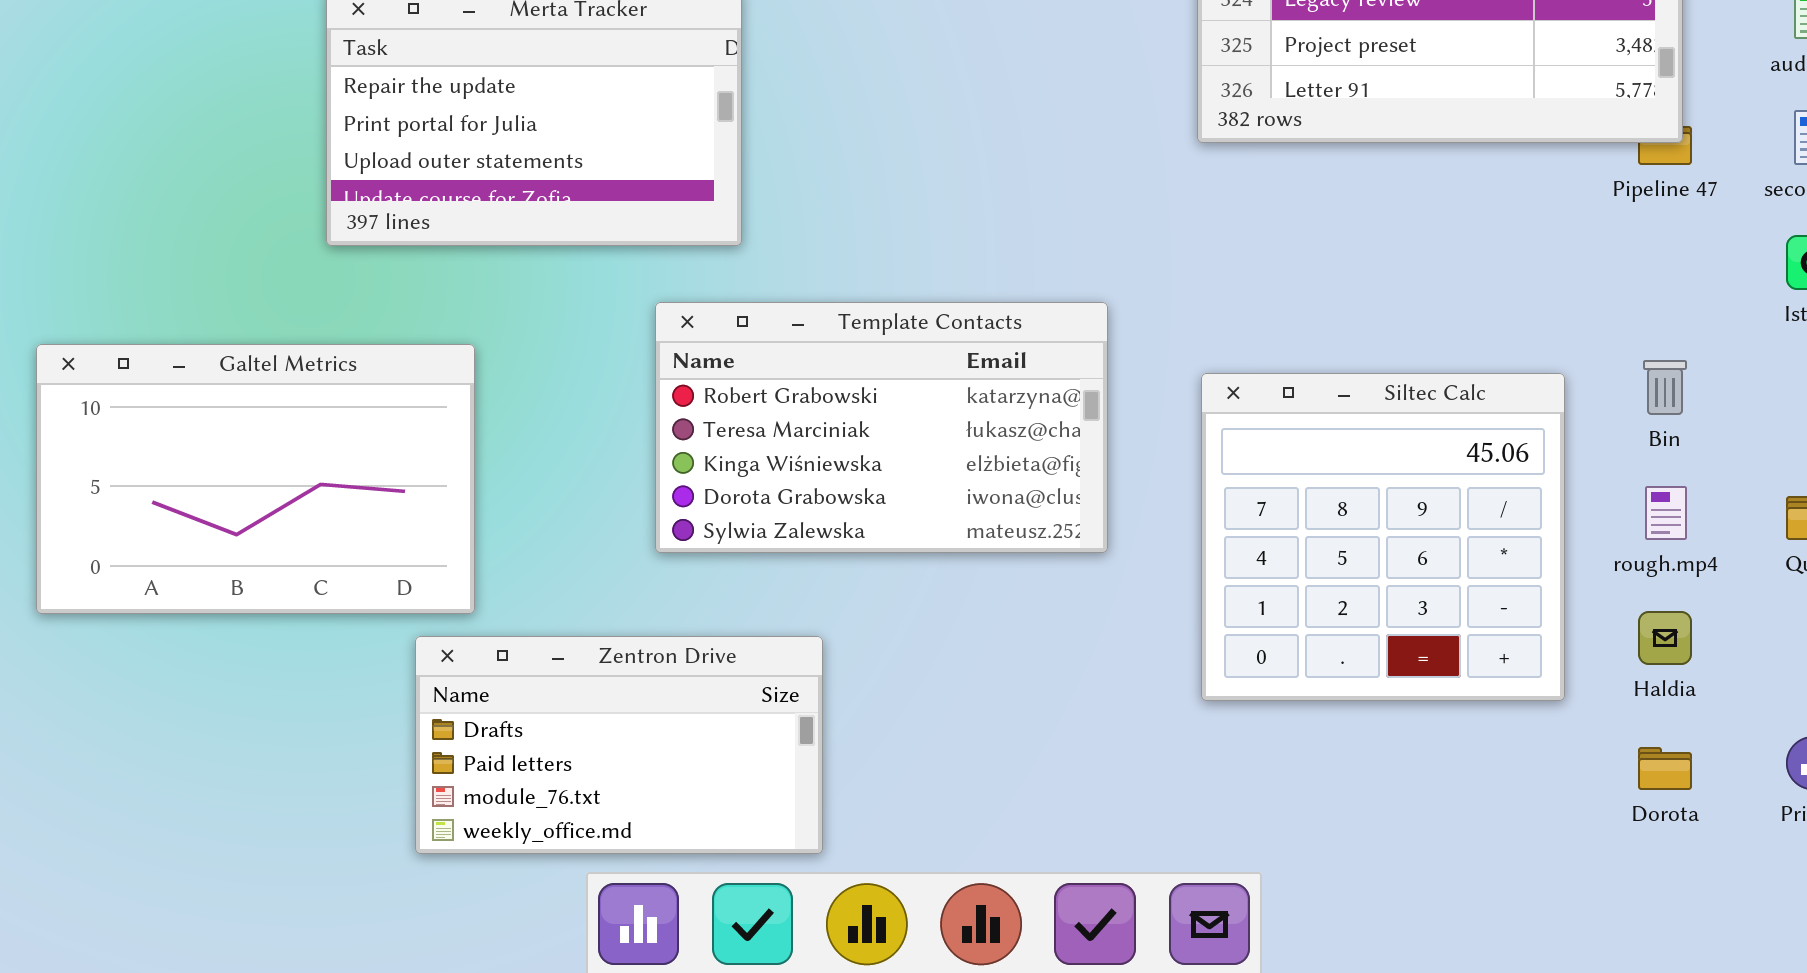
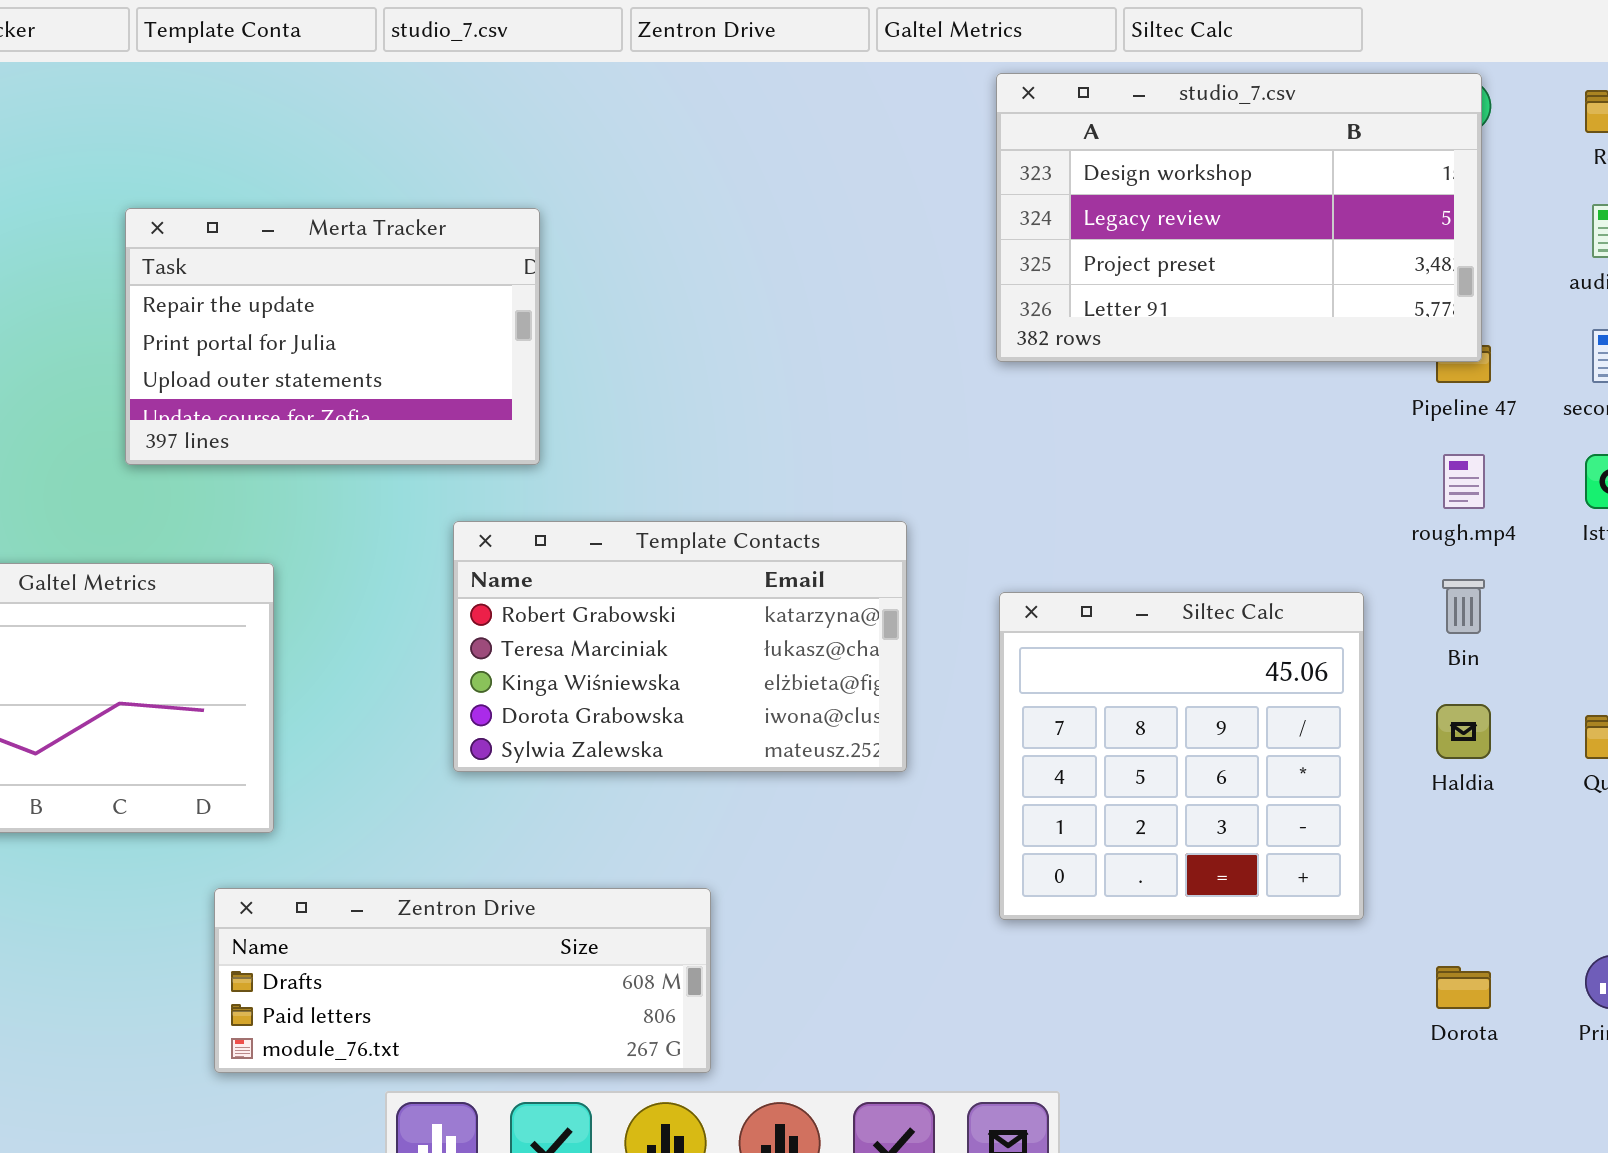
rough.mp4: [1645,486,1687,540] -> [1443,454,1485,509], moved
Haldia: [1638,611,1692,665] -> [1436,704,1491,759], moved
Zentron Drive: [415,636,823,854] -> [214,888,711,1073], resized

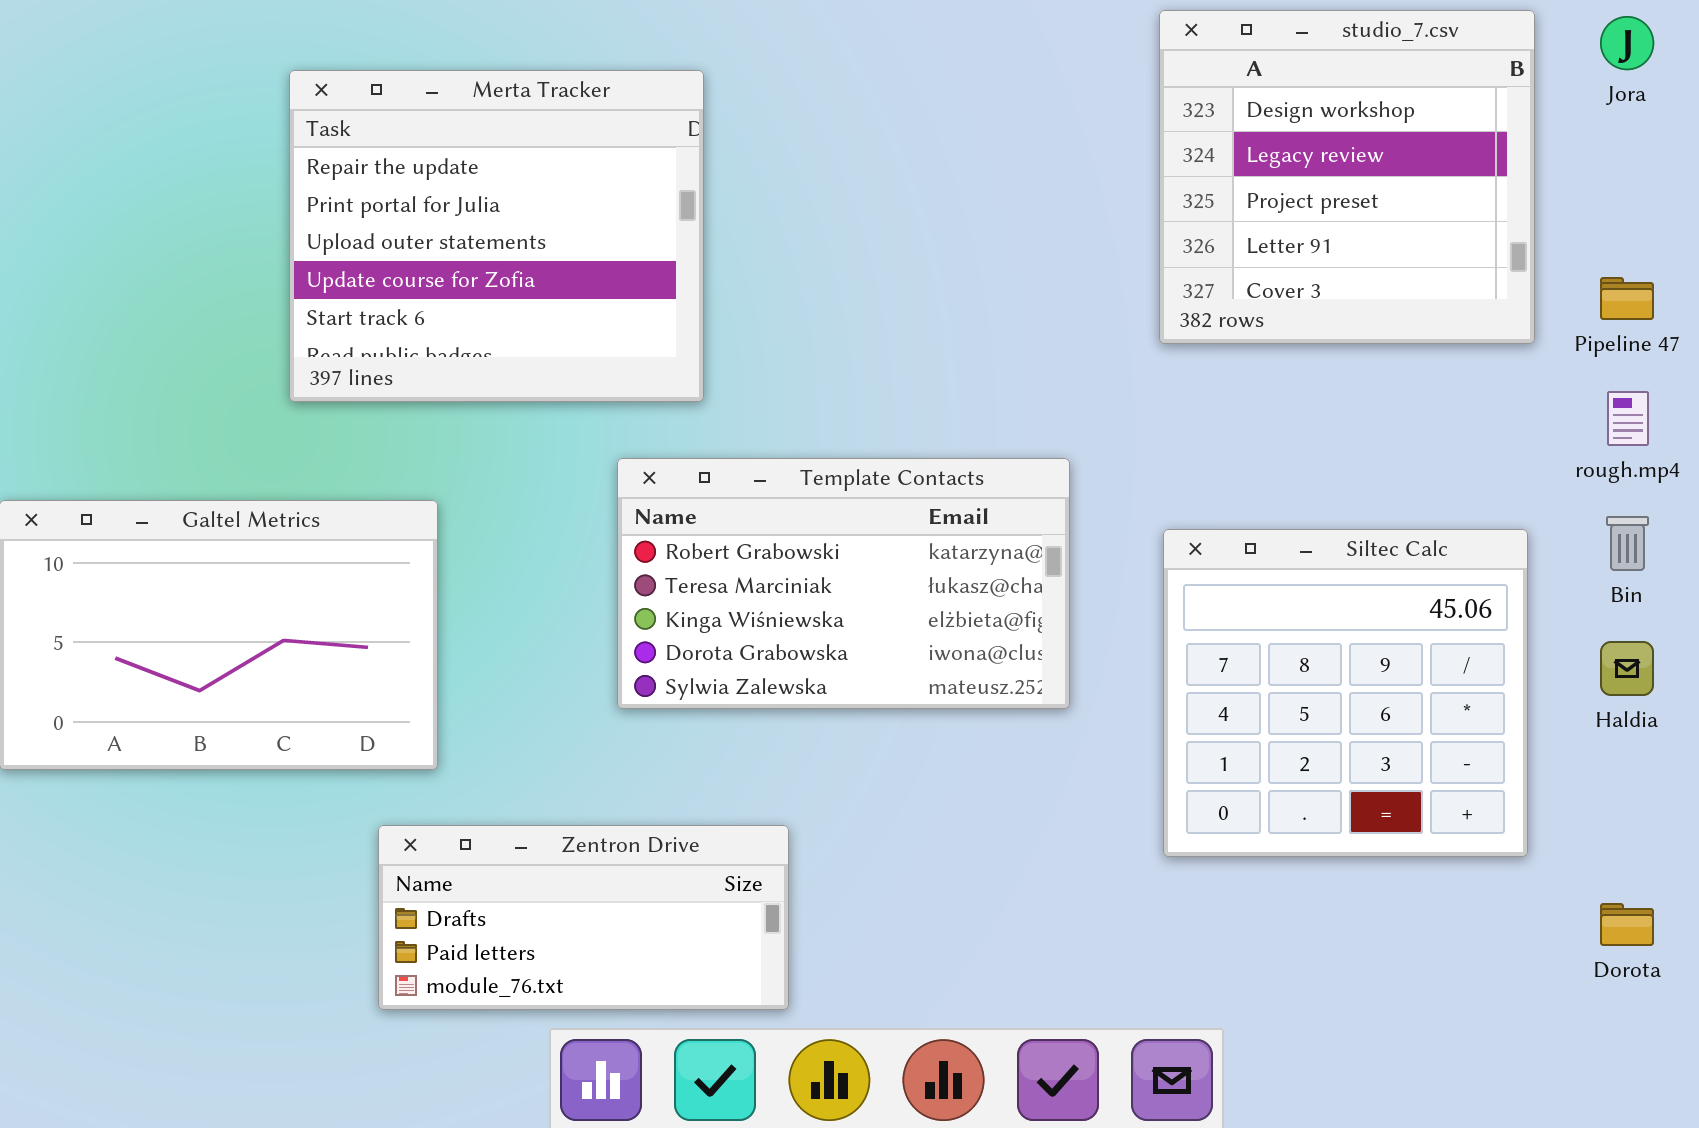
studio_7.csv: [996,73,1482,362] -> [1159,10,1535,344], resized
Merta Tracker: [125,208,540,465] -> [289,70,704,402], resized
Zentron Drive: [214,888,711,1073] -> [378,825,789,1010], resized

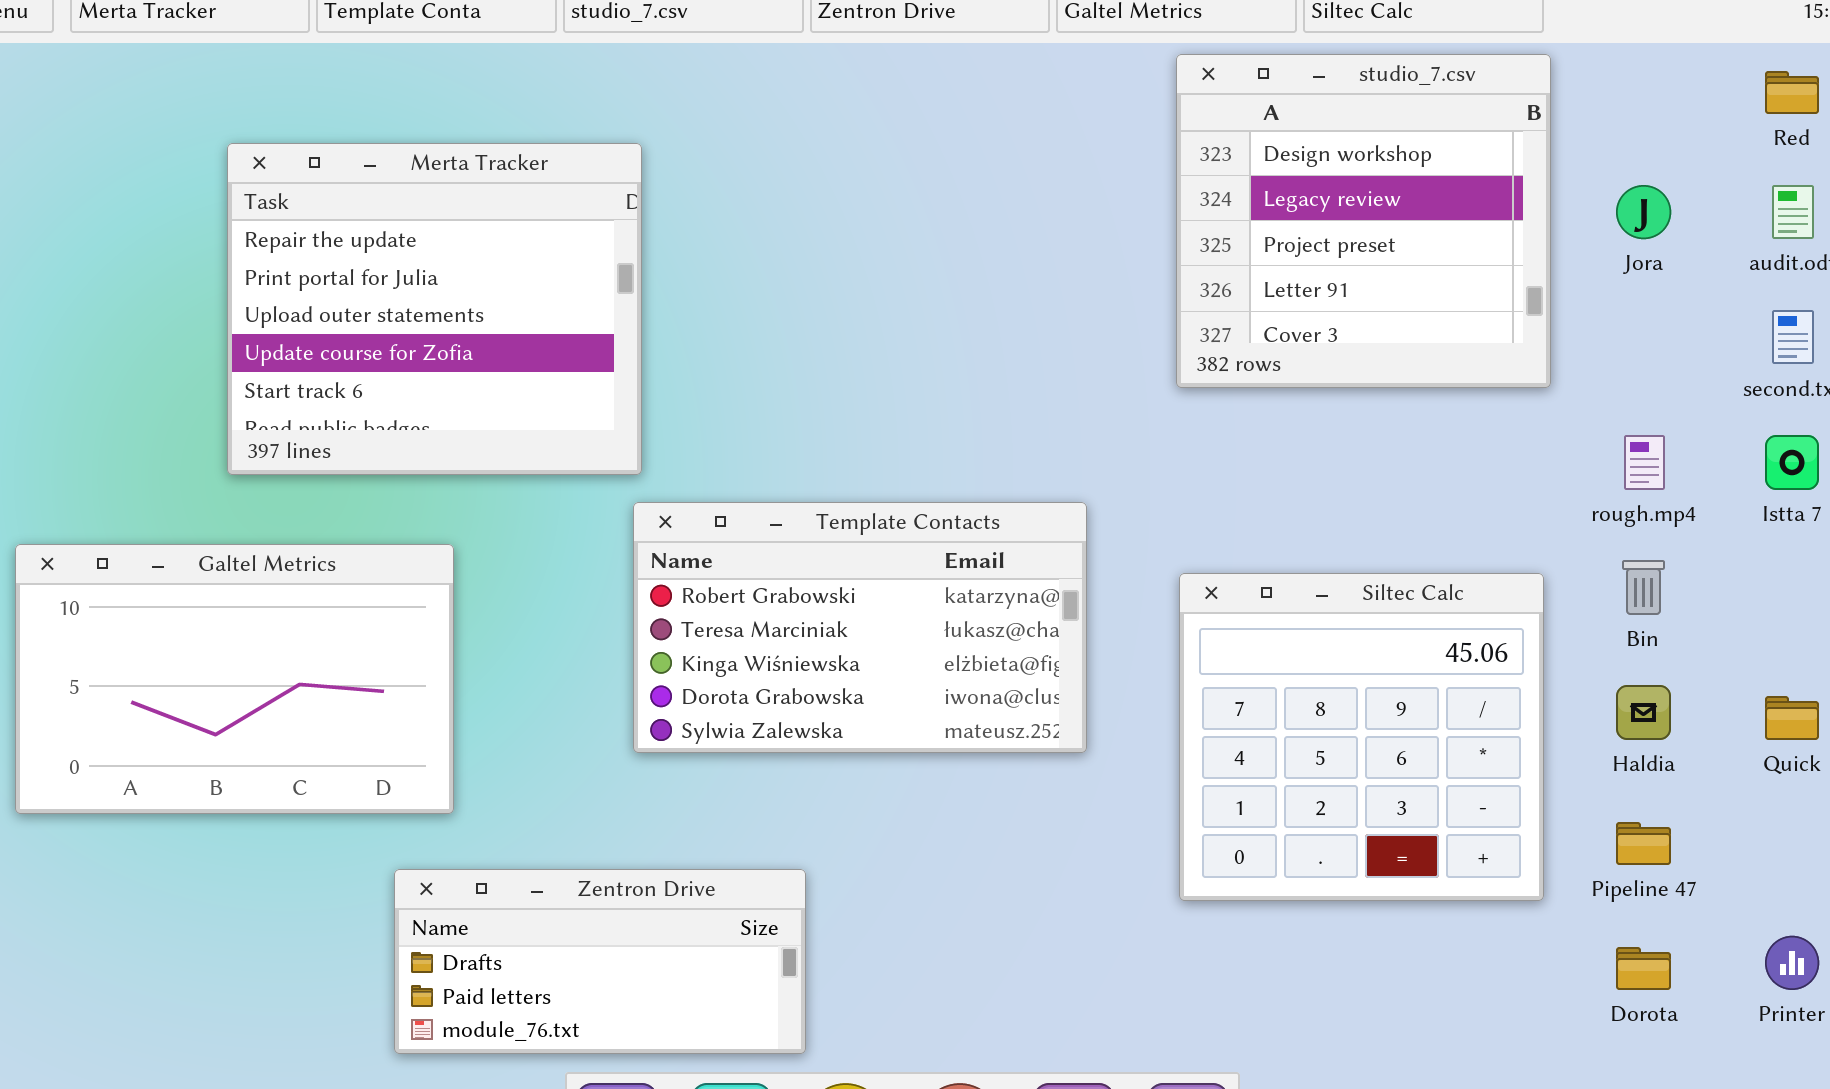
Jora: [1600,16,1654,70] -> [1616,185,1671,239], moved
Merta Tracker: [289,70,704,402] -> [227,143,642,475], moved
Pipeline 47: [1600,277,1654,320] -> [1616,822,1671,865], moved

